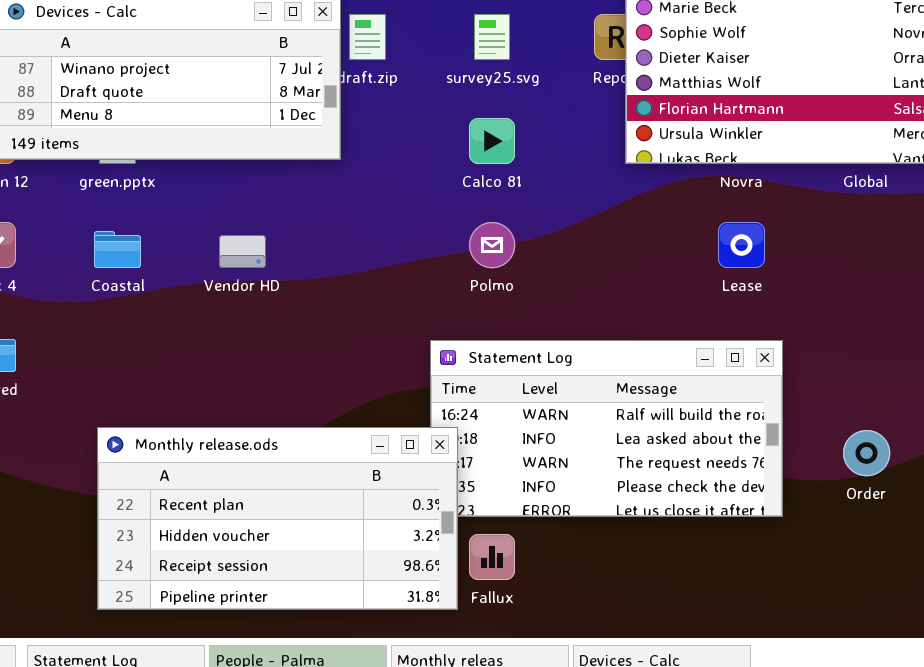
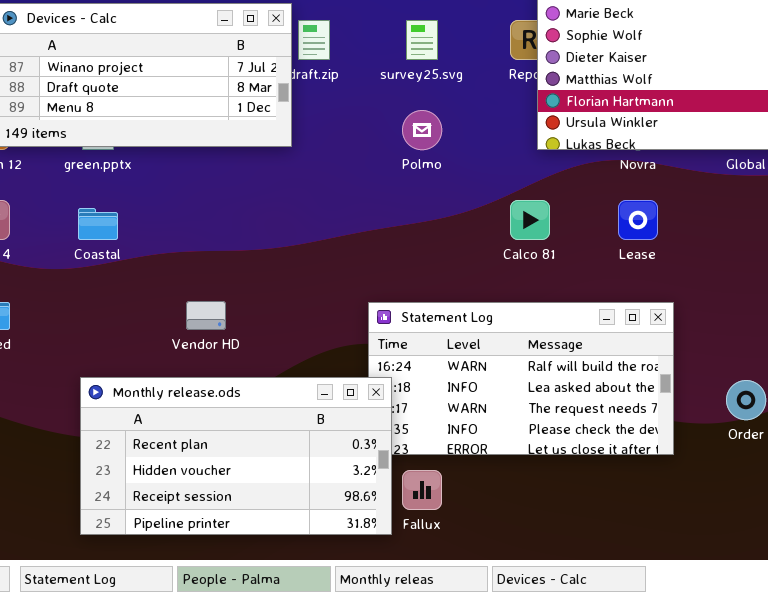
Calco 81: [469,118,515,164] -> [510,200,550,240], moved
Polmo: [469,222,515,268] -> [402,110,442,150], moved
Vendor HD: [219,235,266,268] -> [186,301,226,330], moved

